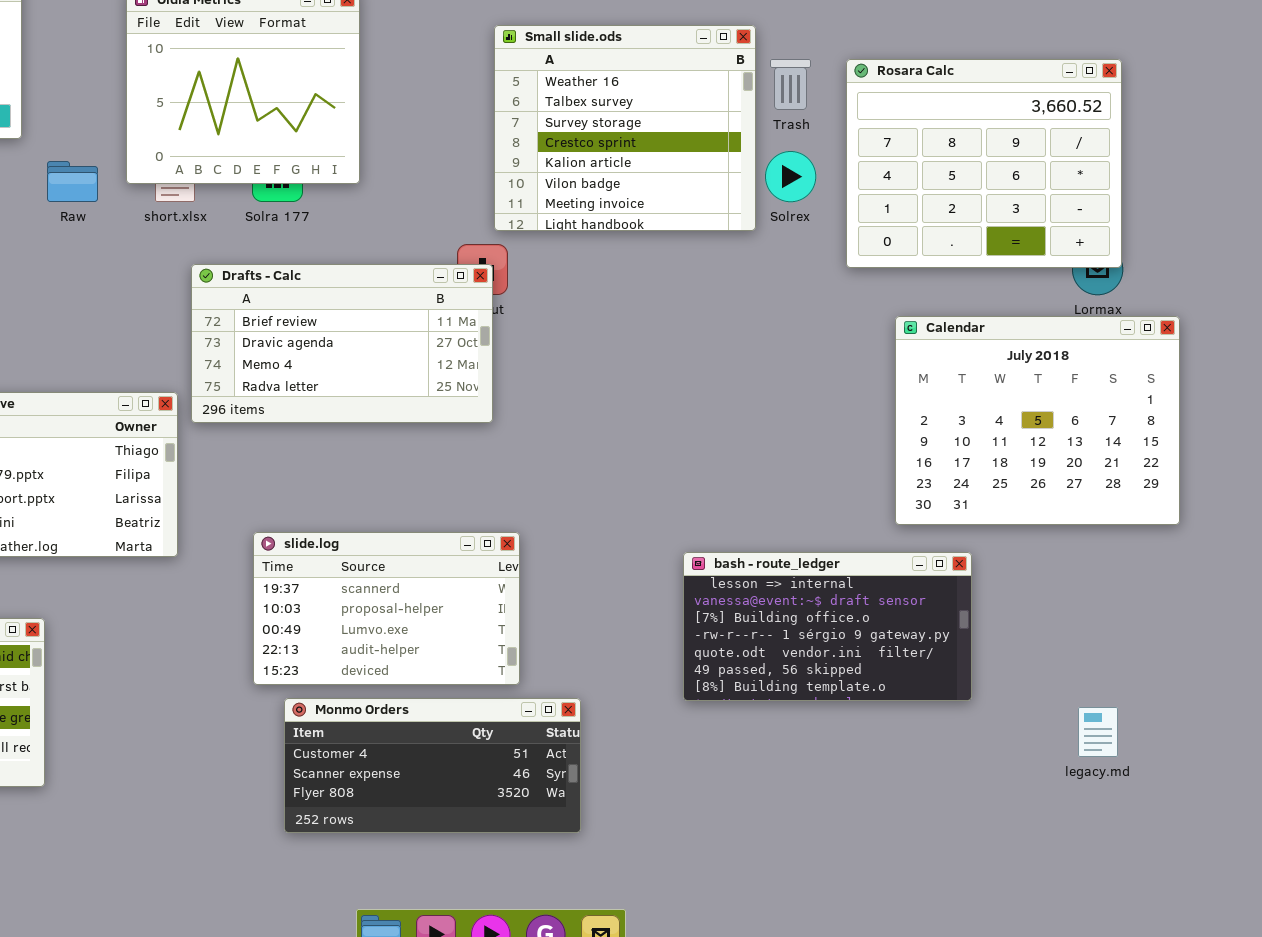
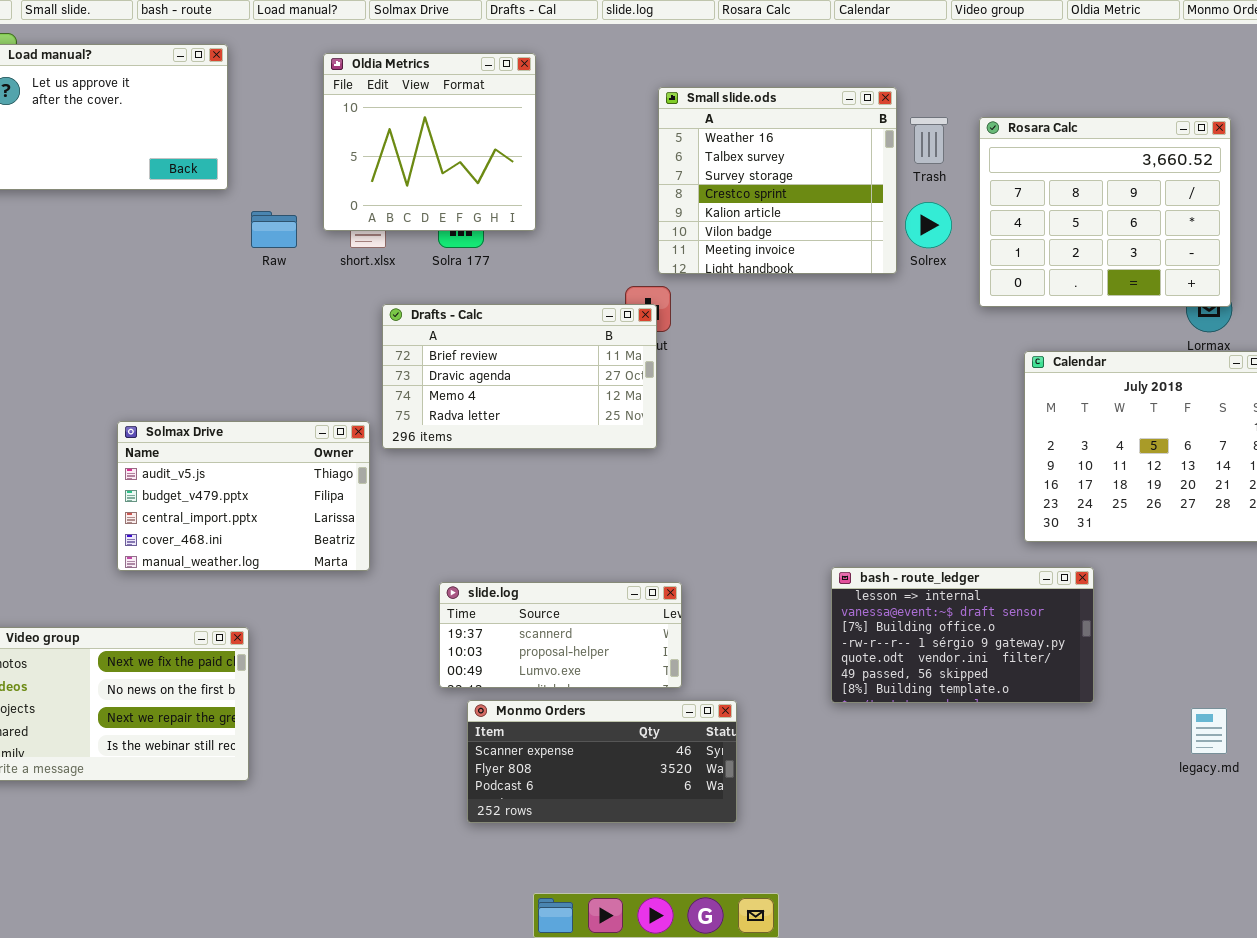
slide.log: [253,532,520,685] -> [439,582,682,688], resized
Monmo Orders: [284,698,581,833] -> [467,700,737,823], scrolled down 1 row

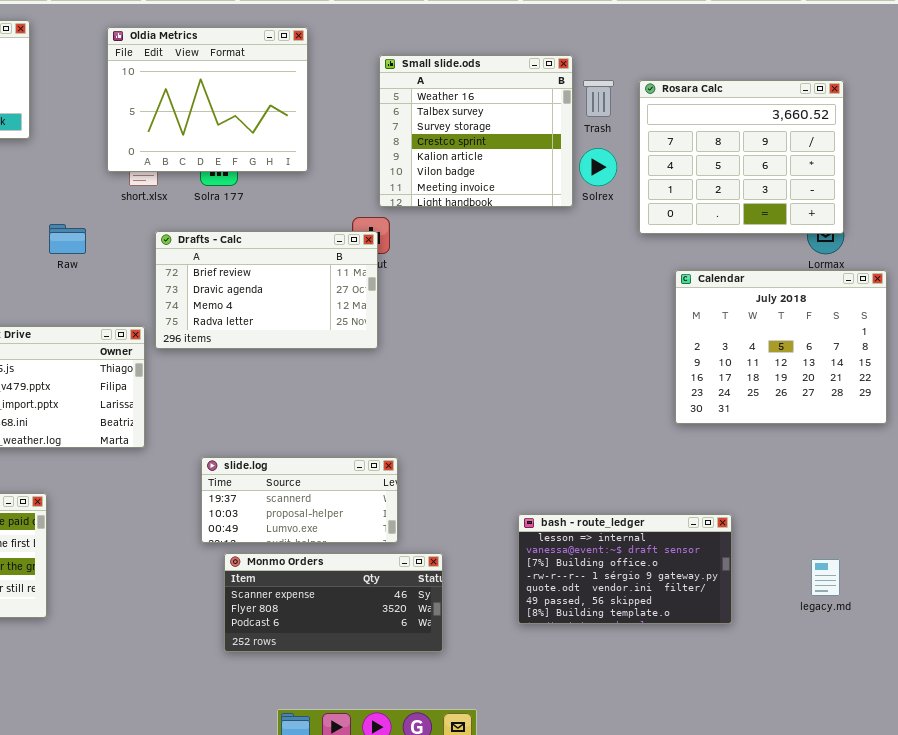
Oldia Metrics: [323,53,536,231] -> [107,27,308,172], resized
Raw: [251,211,297,248] -> [49,224,86,254], moved
bash - route_ledger: [831,567,1094,703] -> [518,514,732,624], moved

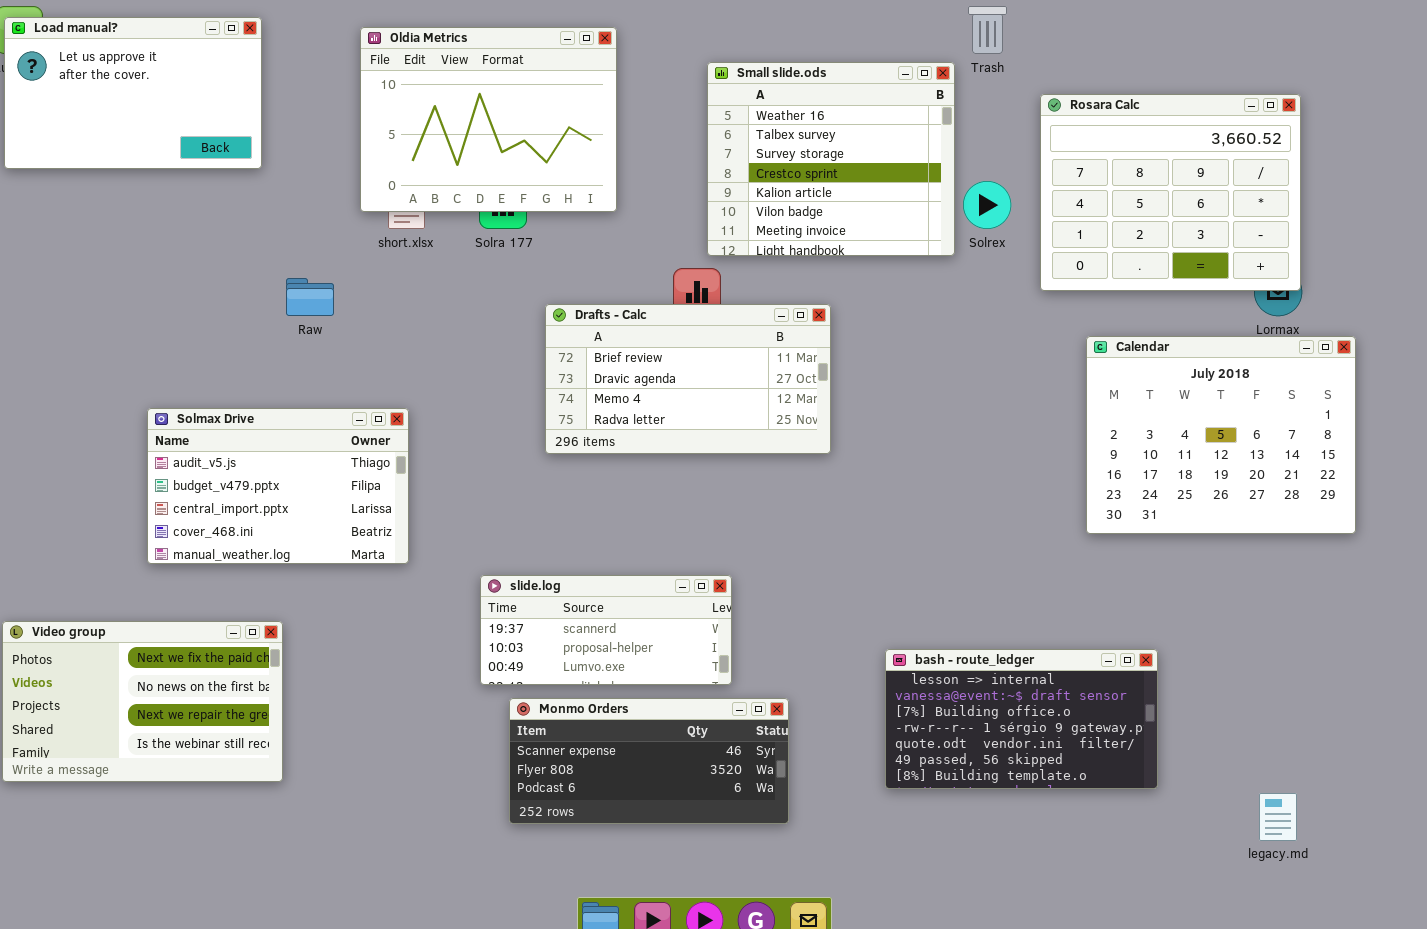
Trash: [583,80,614,117] -> [968,6,1007,54], moved
Drafts - Calc: [155,231,378,349] -> [545,304,831,454], moved
legacy.md: [811,559,840,596] -> [1259,793,1297,841], moved

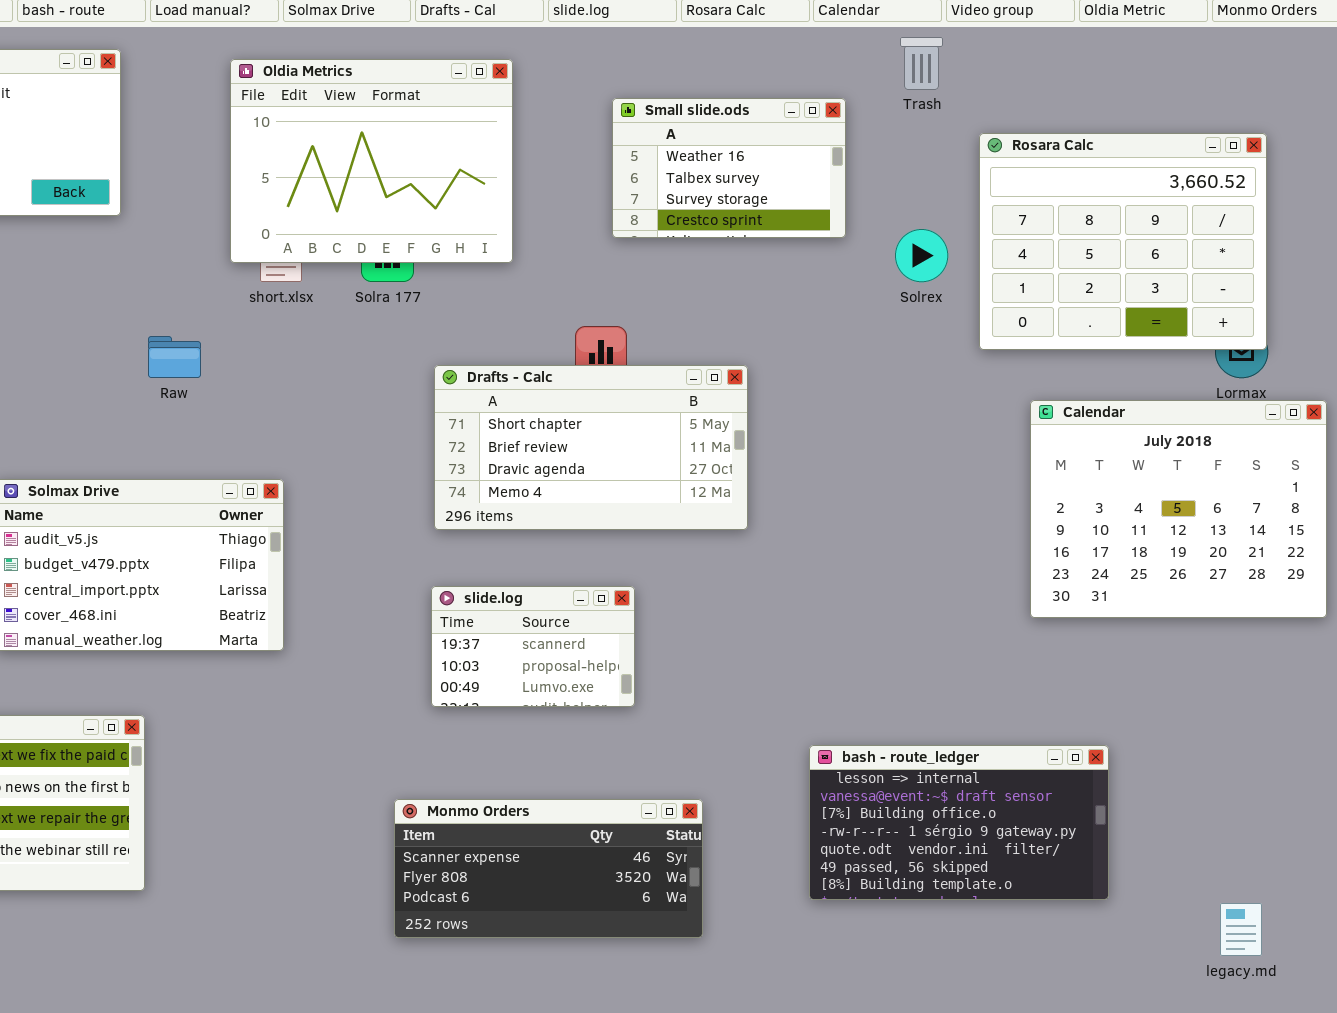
Small slide.ods: [707,62,955,256] -> [612,98,846,238], resized
Drafts - Calc: [545,304,831,454] -> [434,365,748,530], scrolled up 1 row
slide.log: [480,575,732,685] -> [431,586,635,707], moved, resized

